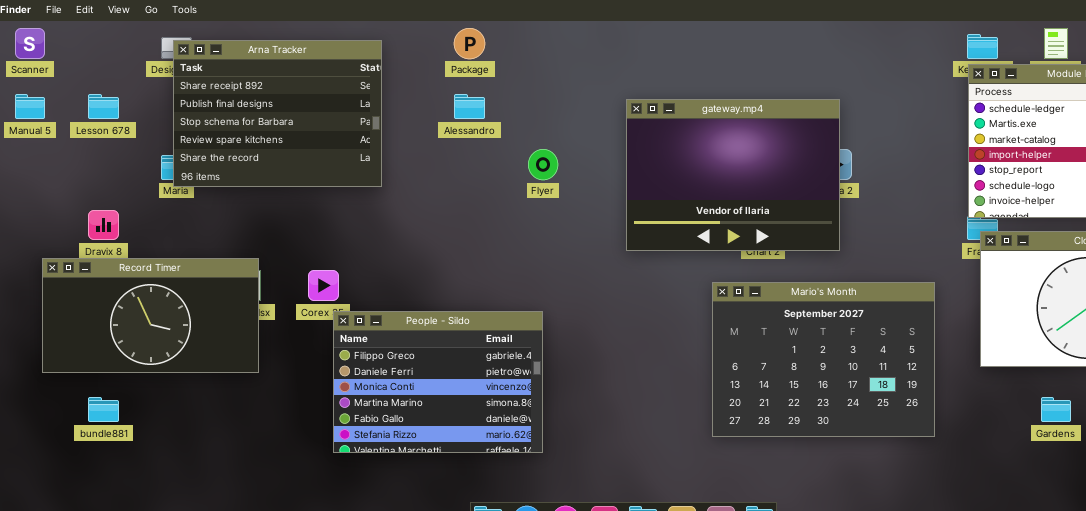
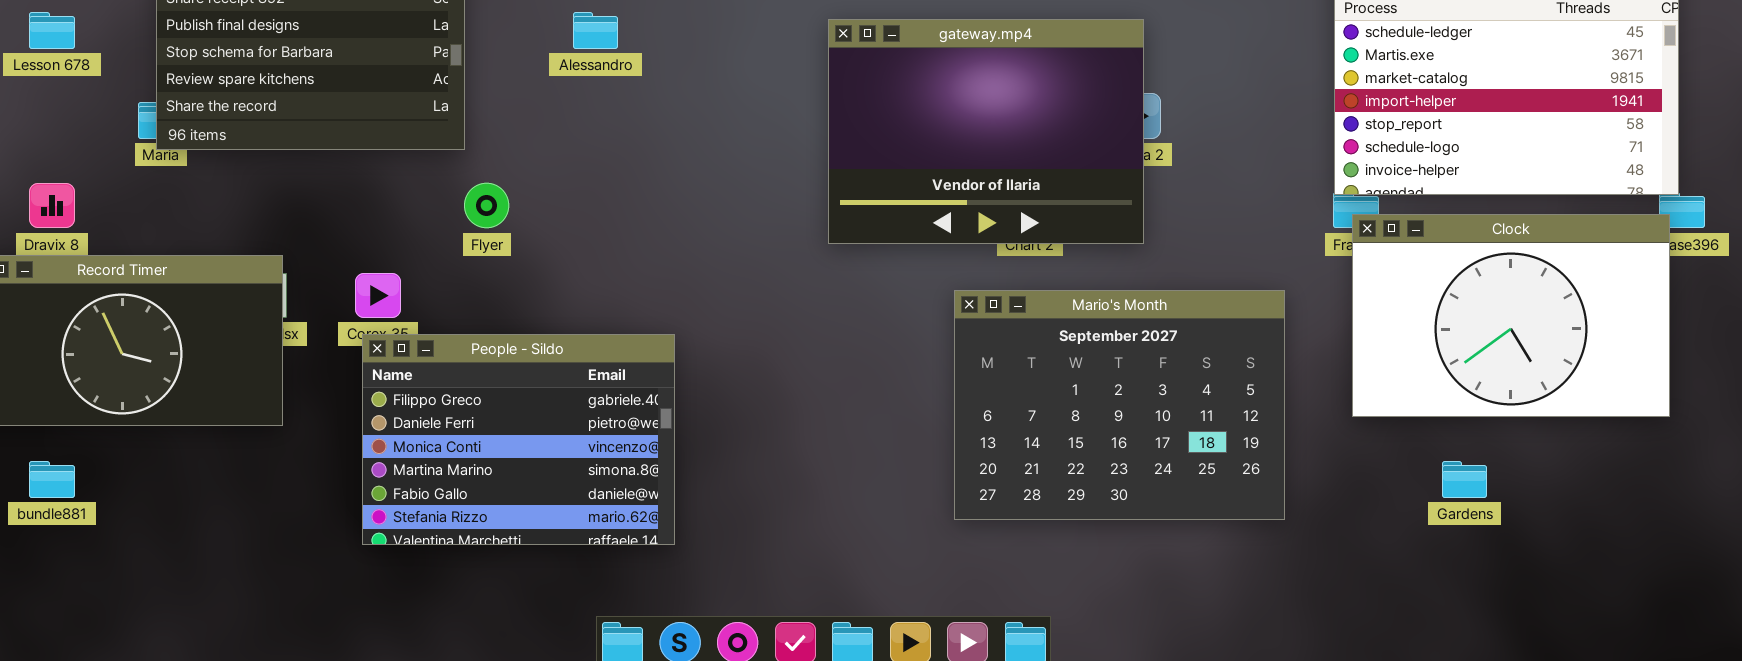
Flyer: [528,149,558,180] -> [464,183,509,228], moved
People - Sildo: [333,311,543,453] -> [362,334,675,545], moved

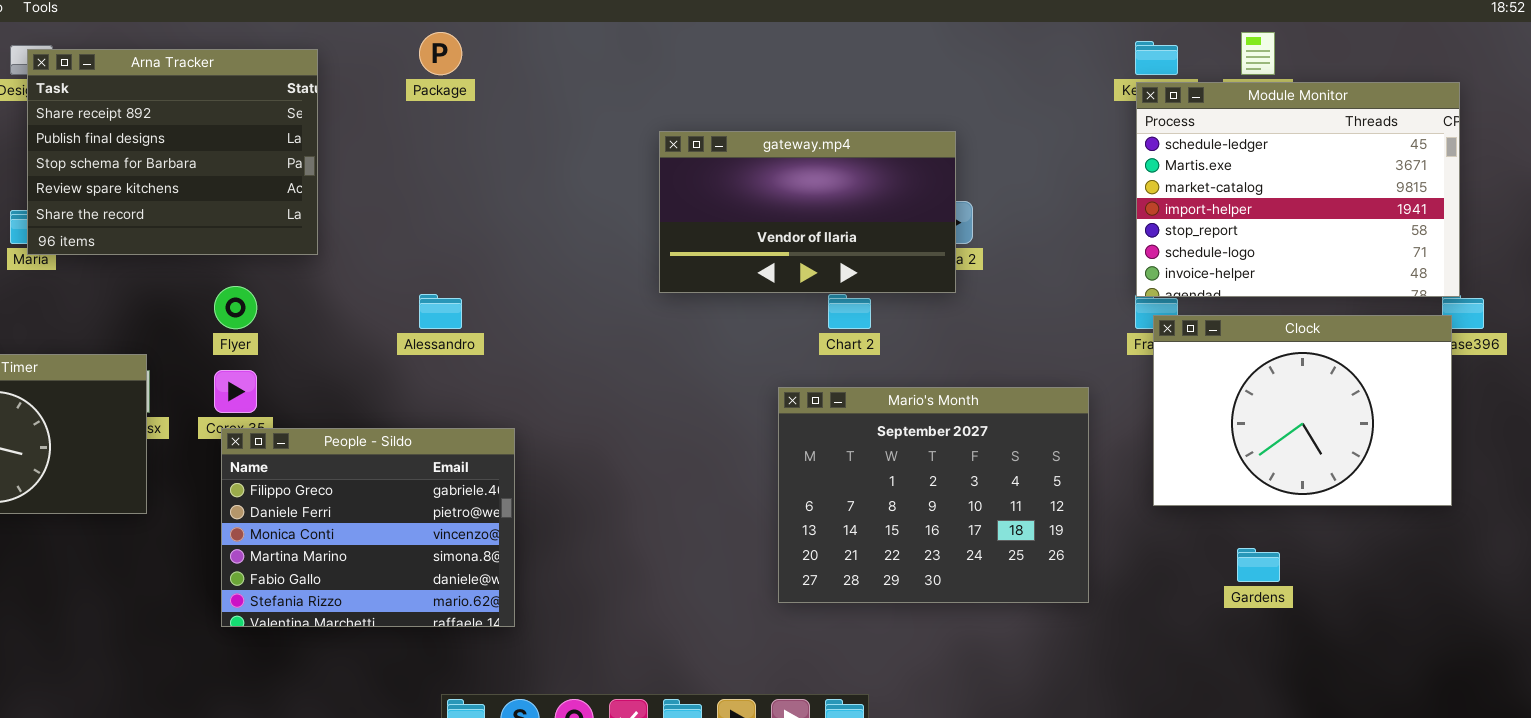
Alessandro: [573,12,618,49] -> [419,294,462,329], moved
gateway.mp4: [828,19,1144,244] -> [659,131,956,293], resized
Flyer: [464,183,509,228] -> [214,286,257,329], moved

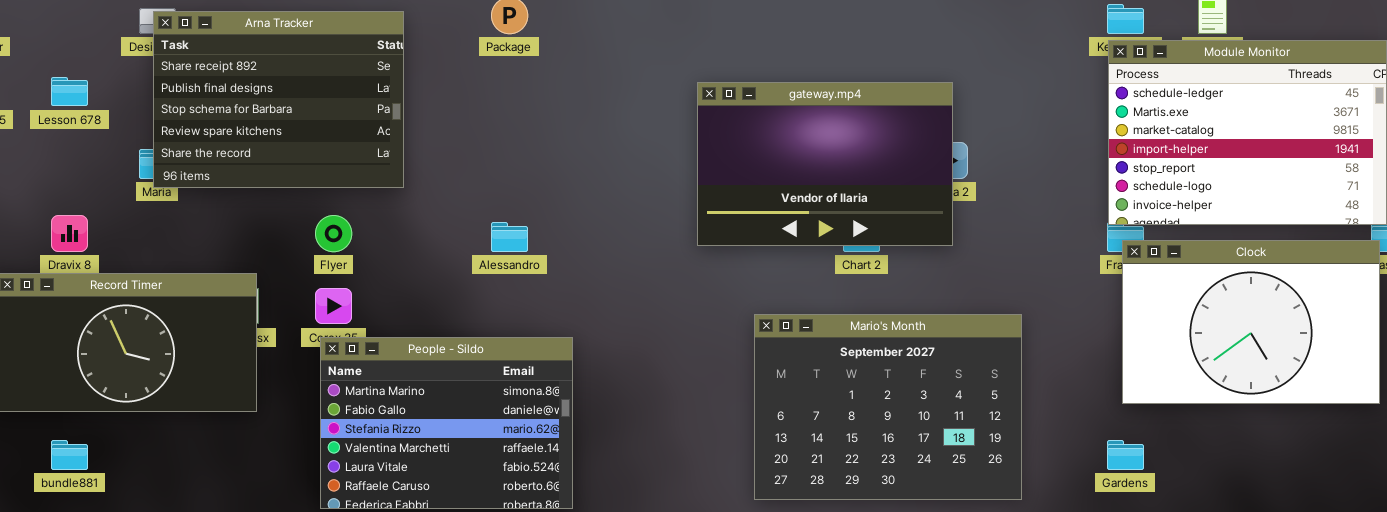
gateway.mp4: [659,131,956,293] -> [697,82,953,246], resized
Mario's Month: [778,387,1089,603] -> [754,314,1022,500], moved
People - Sildo: [221,428,515,627] -> [320,337,573,509], scrolled down 3 rows
Gardens: [1237,548,1280,582] -> [1107,440,1144,470], moved

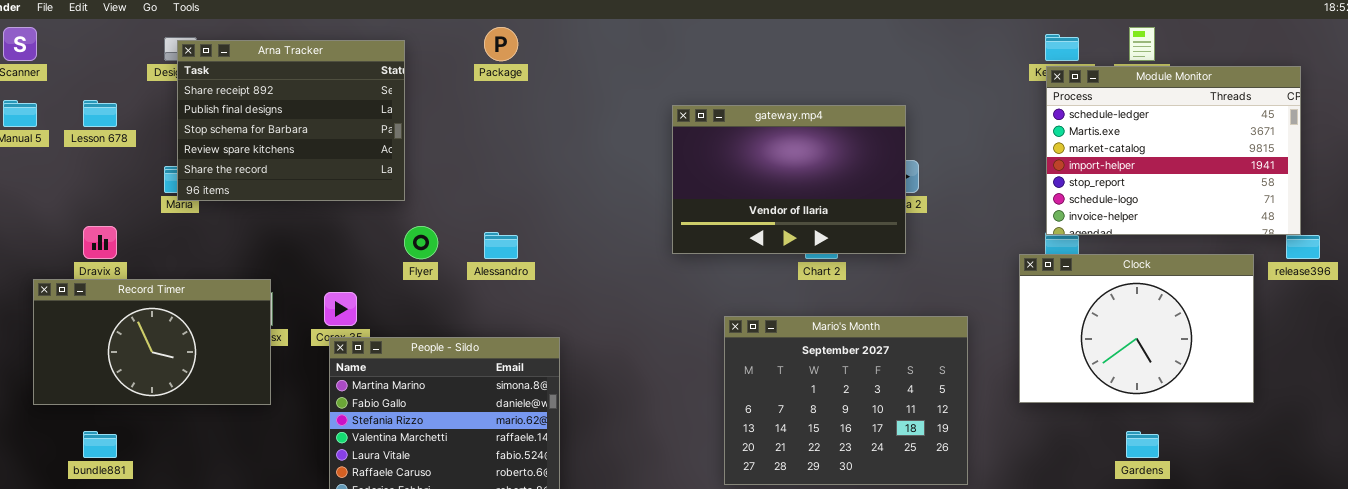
Flyer: [315,215,352,252] -> [404,226,438,259], moved
Clock: [1122,240,1380,404] -> [1019,254,1254,403], moved
Gardens: [1107,440,1144,470] -> [1126,431,1159,458], moved

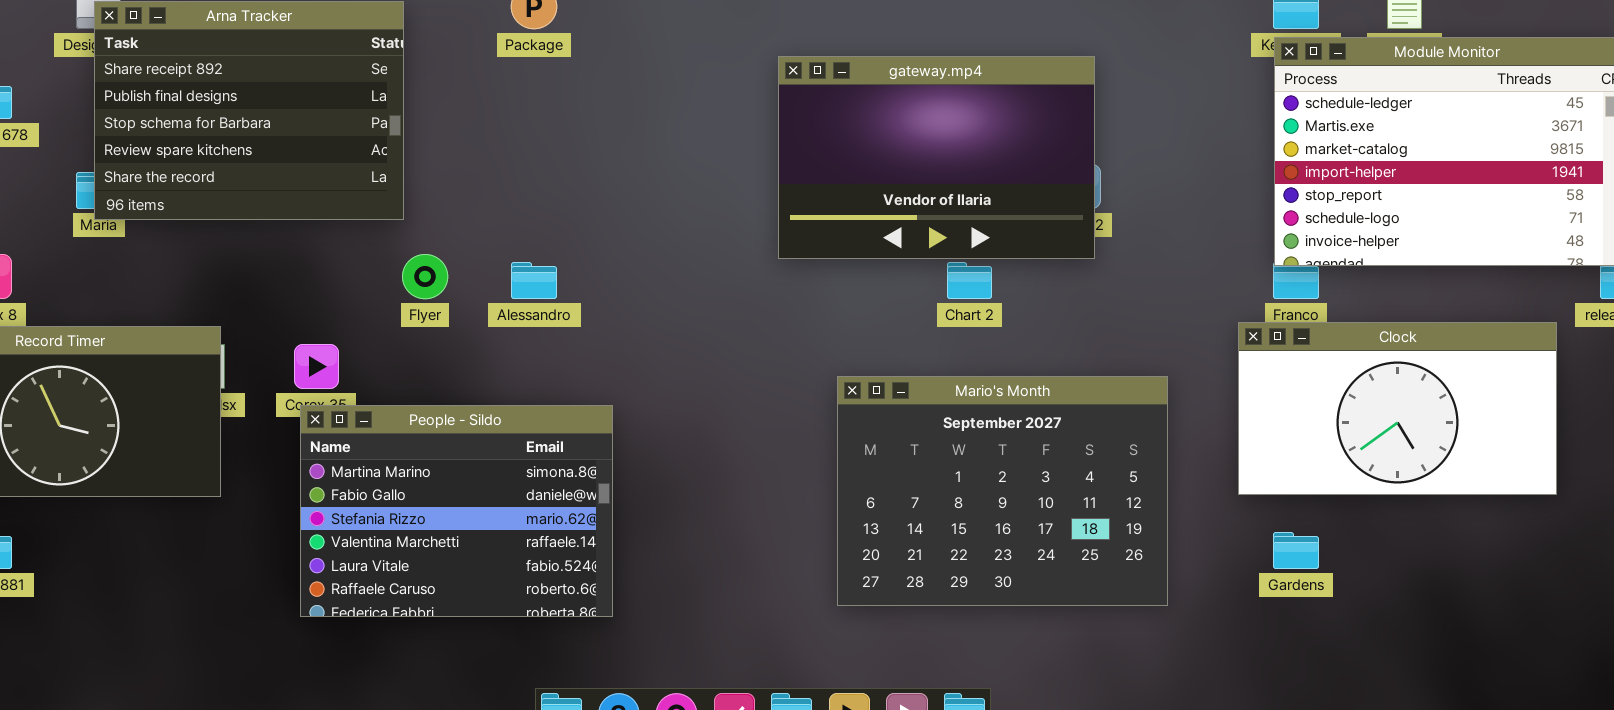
gateway.mp4: [672,105,906,254] -> [778,56,1095,259], moved
Clock: [1019,254,1254,403] -> [1238,322,1557,495], resized
Gardens: [1126,431,1159,458] -> [1273,532,1319,569], moved

